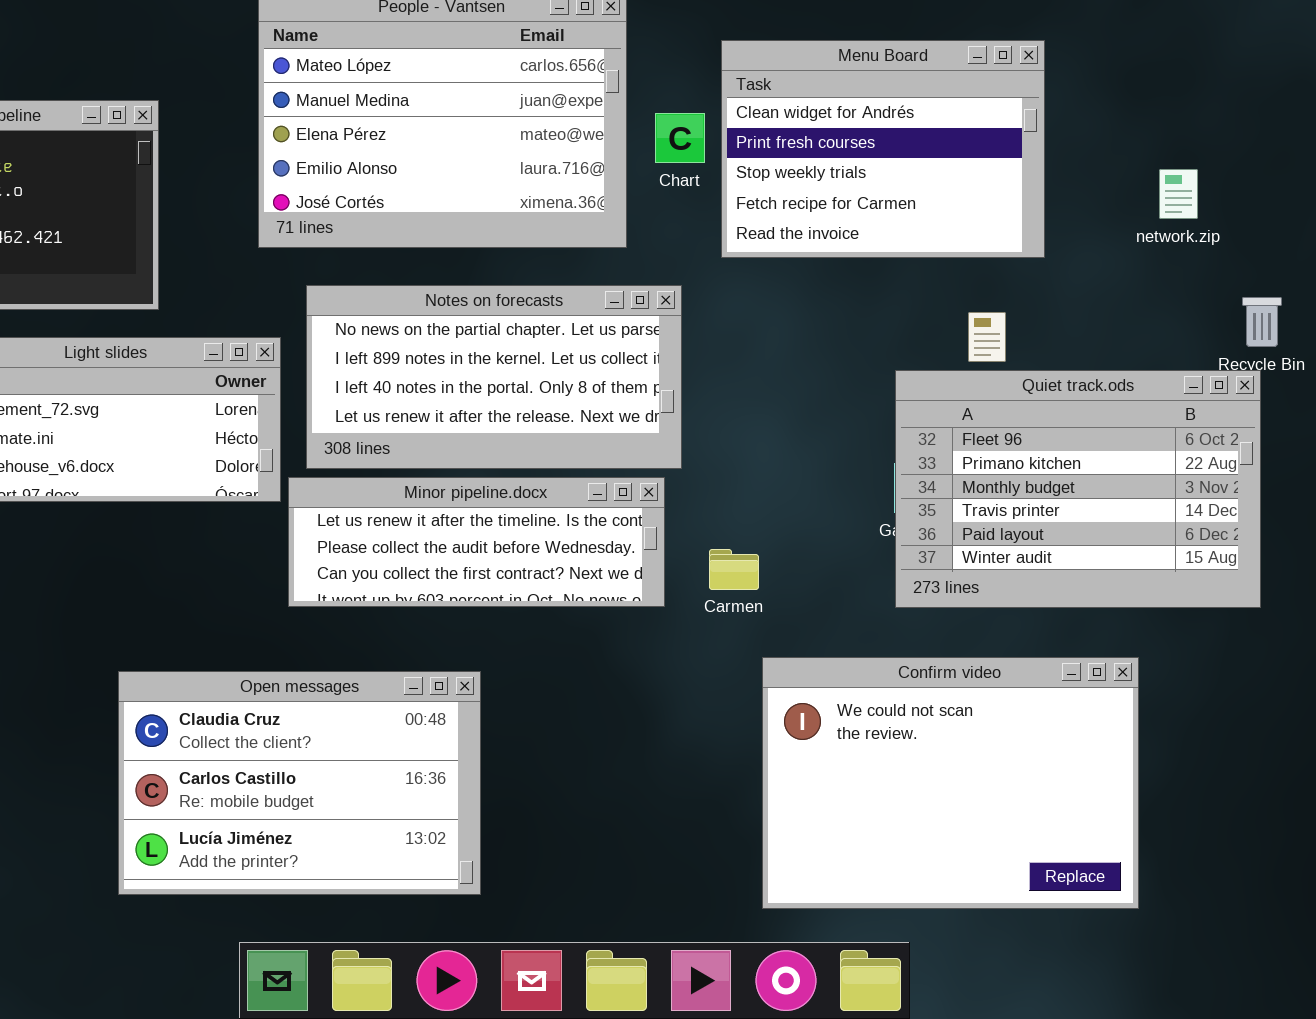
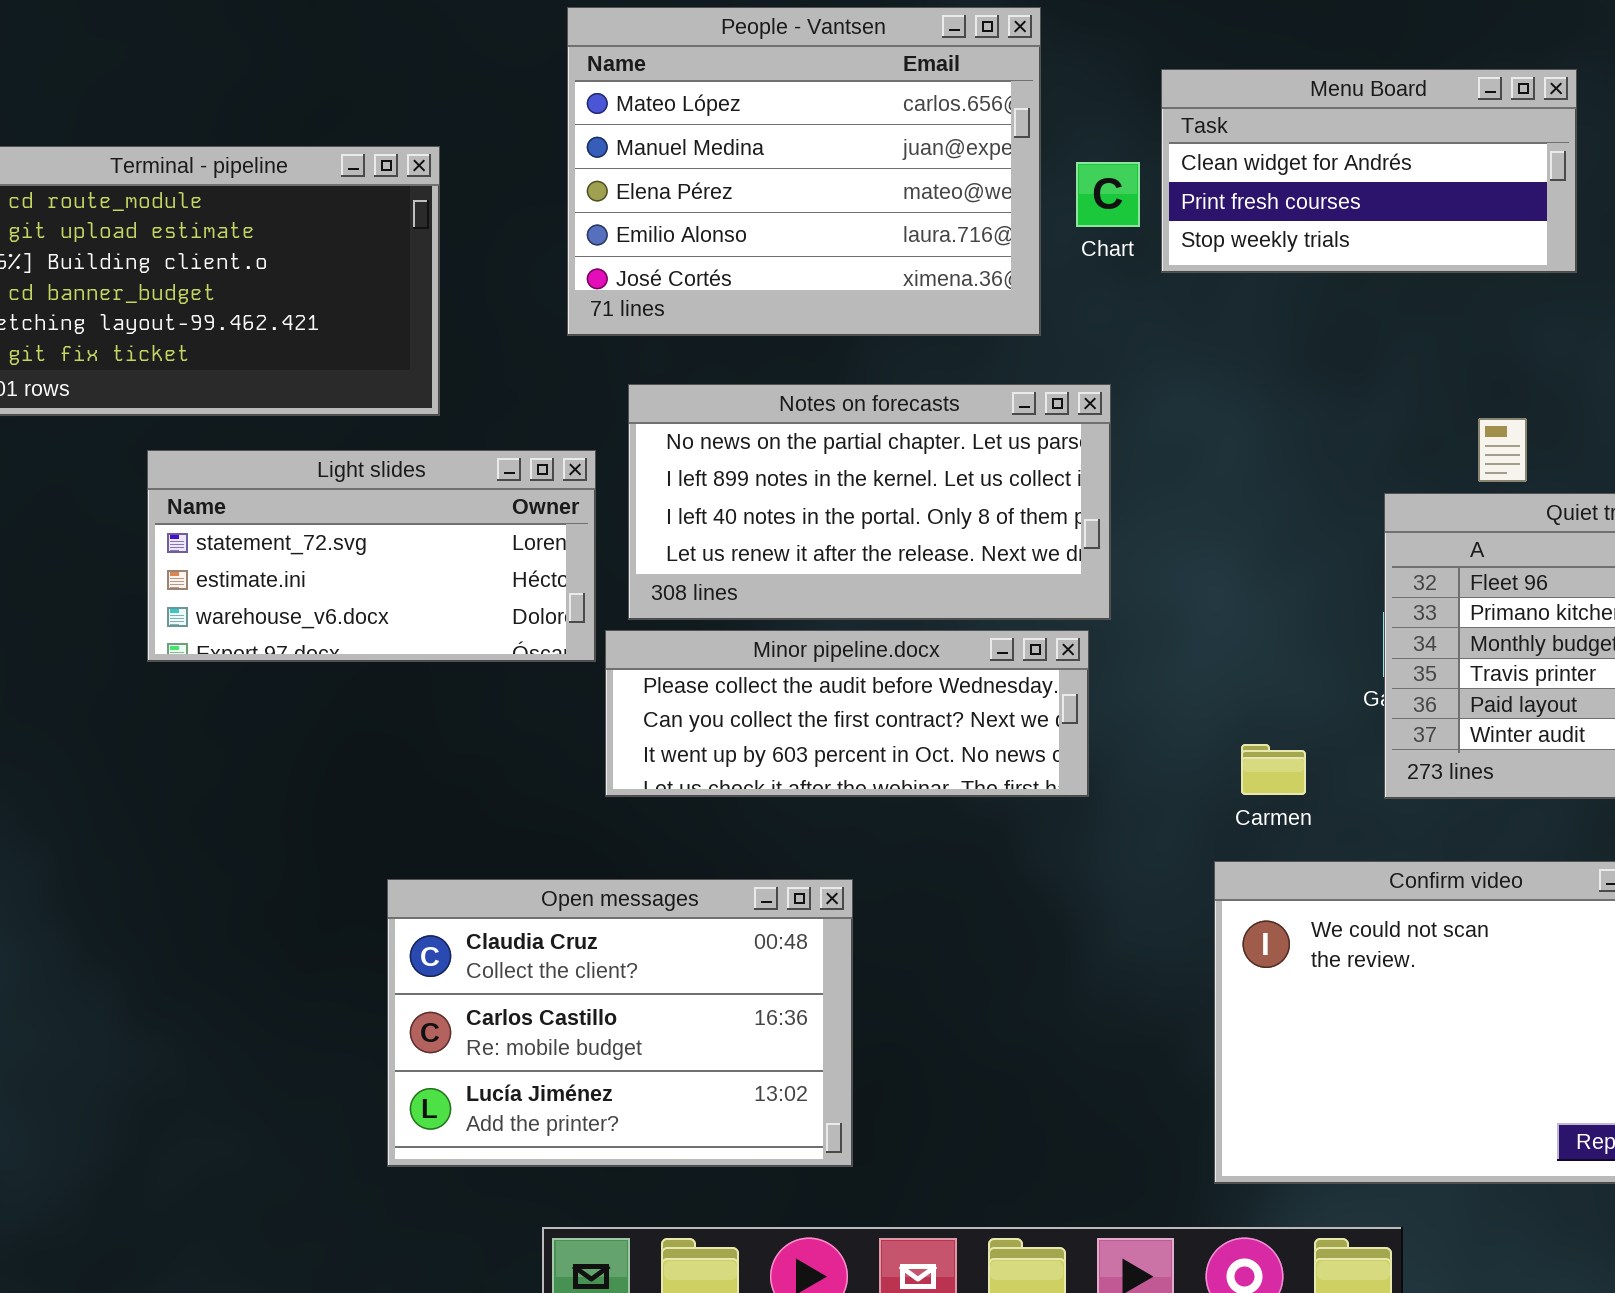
Menu Board: [721,40,1045,258] -> [1161,69,1577,273], resized
Minor pipeline.docx: [288,477,665,607] -> [605,630,1089,797], scrolled down 1 row
Carmen: [709,549,759,590] -> [1241,744,1306,795], moved

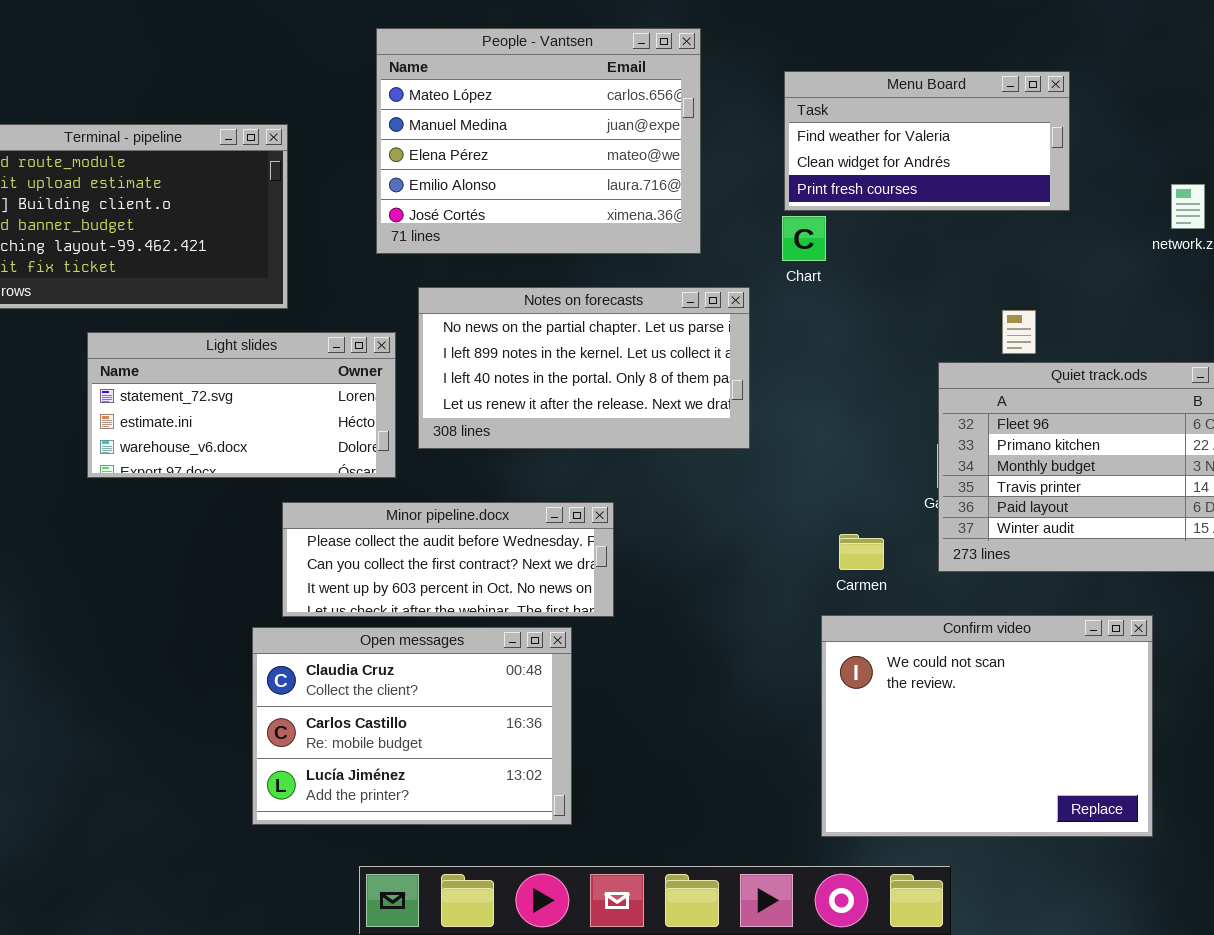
Menu Board: [1161,69,1577,273] -> [784,71,1070,211], scrolled up 1 row
Chart: [1076,162,1140,227] -> [782,216,826,261], moved
Minor pipeline.docx: [605,630,1089,797] -> [282,502,614,617], moved

